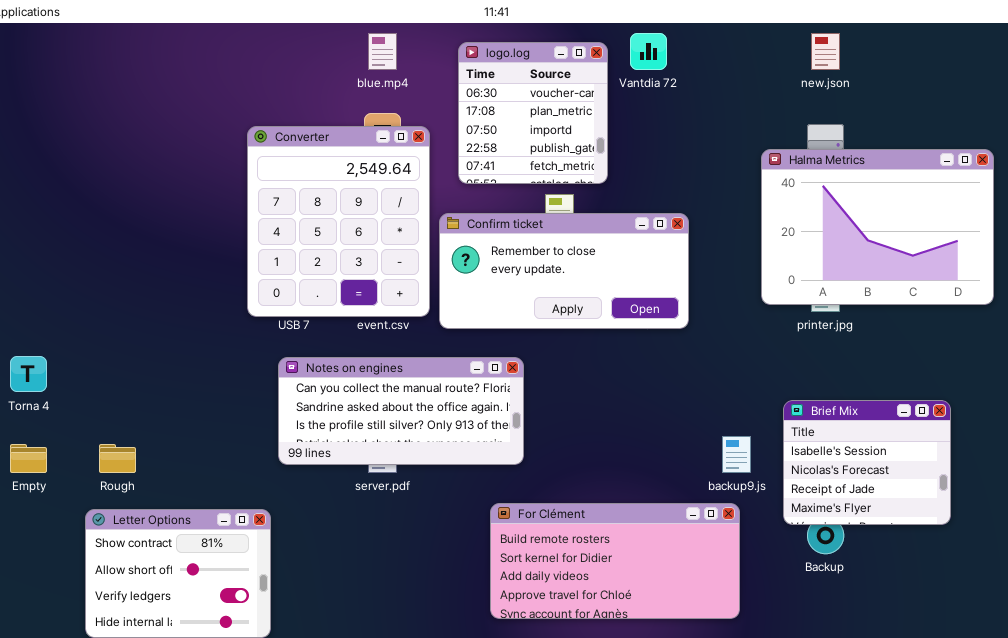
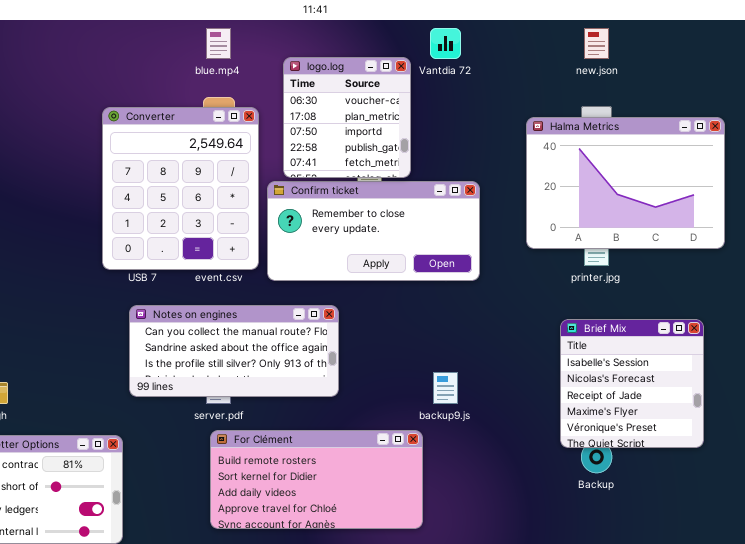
logo.log: [458,42,608,184] -> [283,57,411,178], moved
Halma Metrics: [761,149,994,305] -> [526,117,725,249], moved
Brief Mix: [783,400,951,525] -> [560,319,704,448], resized
backup9.js: [722,436,751,473] -> [433,372,458,404], moved
For Clément: [490,503,740,619] -> [210,430,423,529], moved

